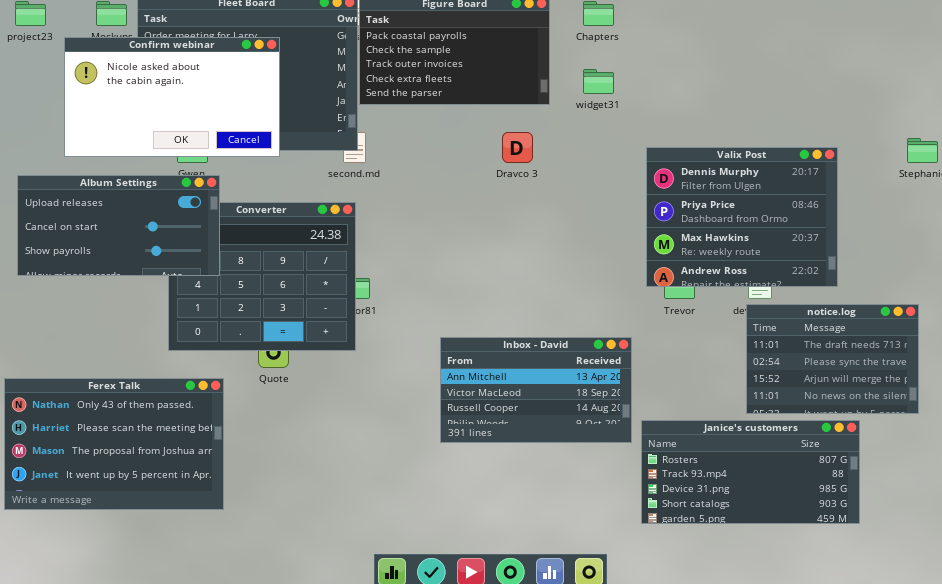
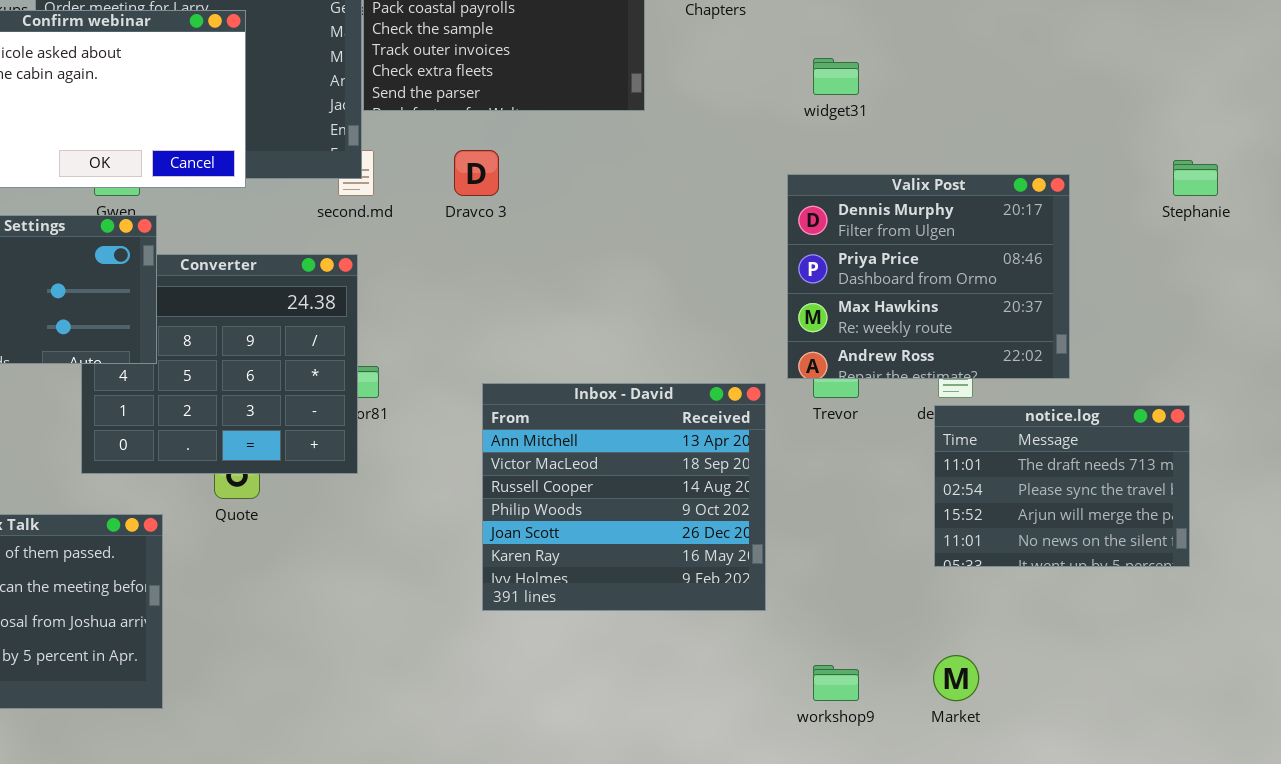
widget31: [583,69,614,94] -> [813,58,859,95], moved
Dravco 3: [502,132,533,163] -> [454,150,499,196], moved
Inbox - David: [440,337,632,443] -> [482,383,766,611], resized
Janice's customers: [641,420,860,524] -> none, closed

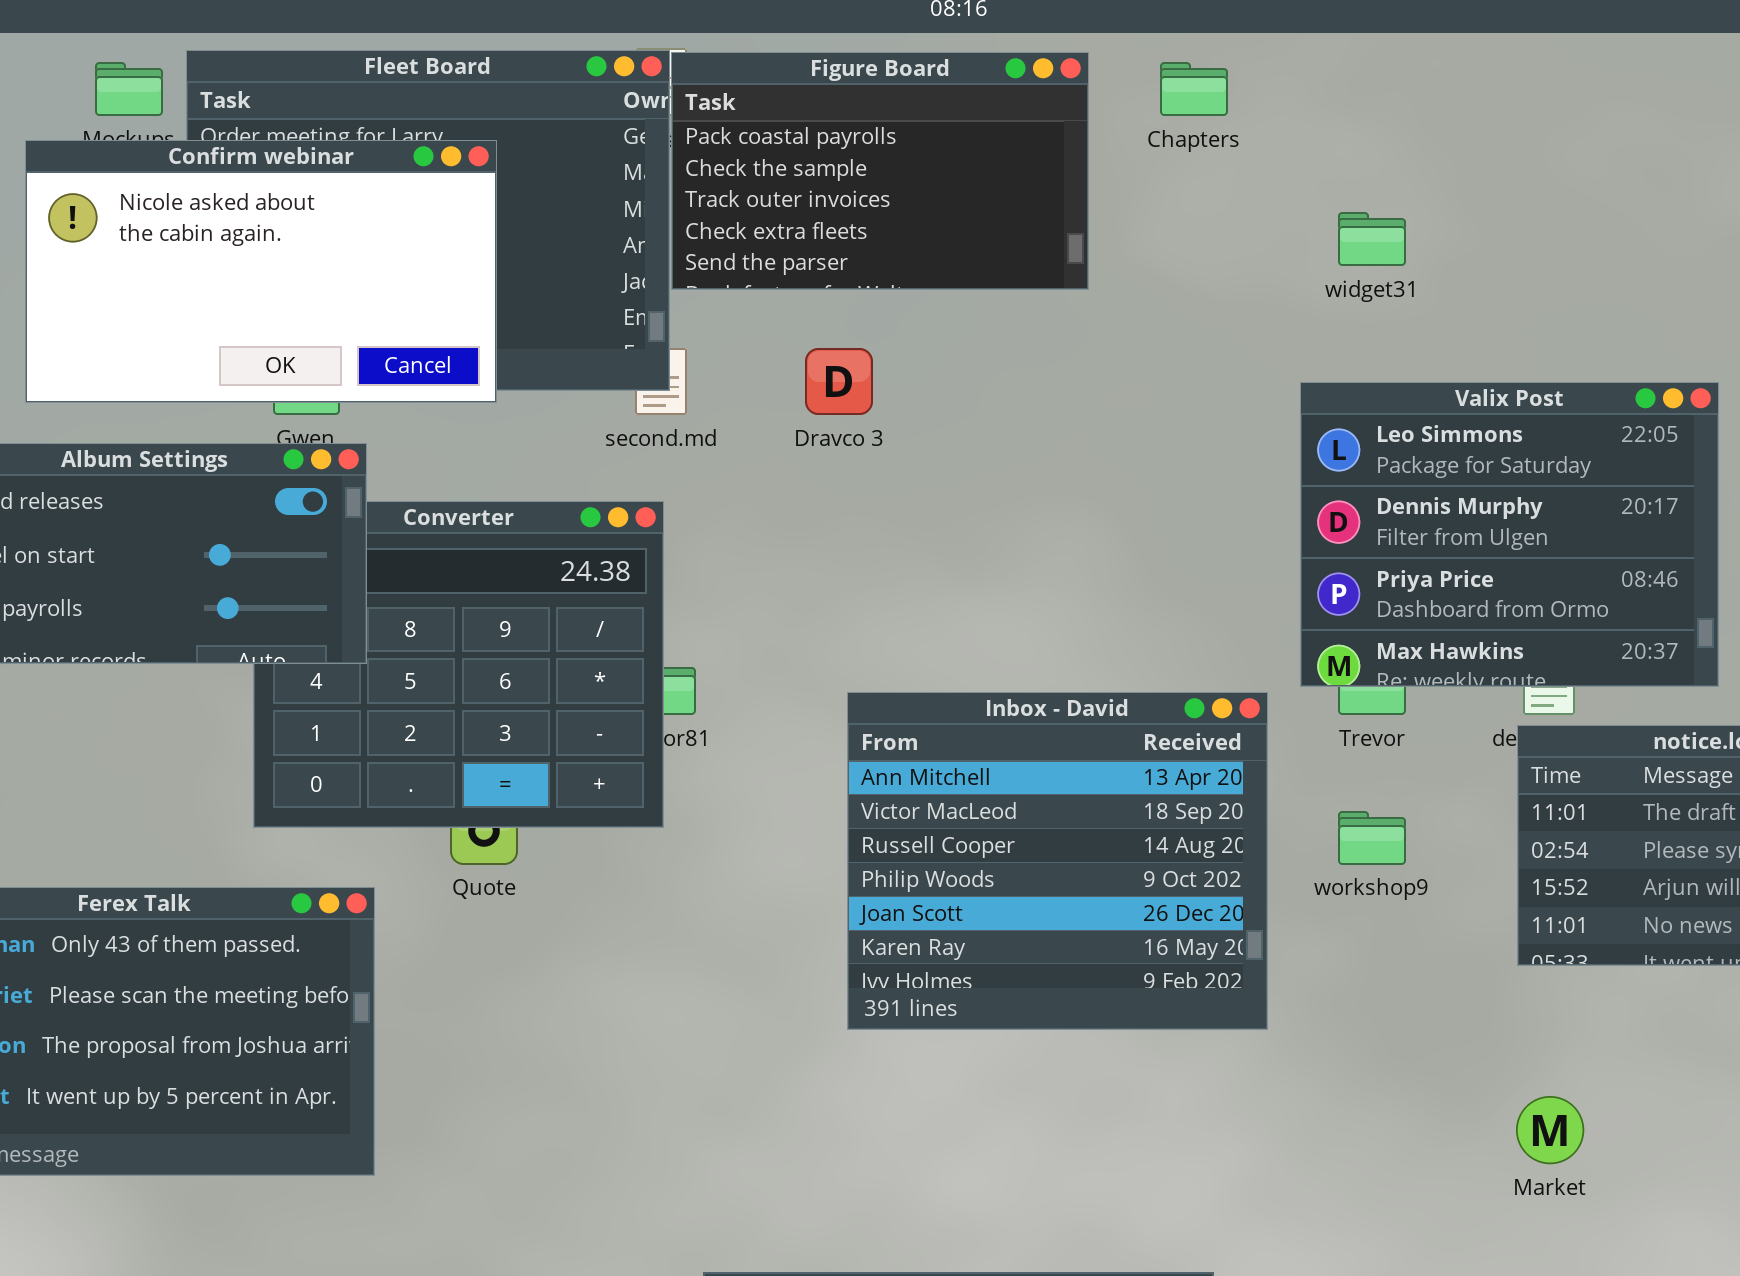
Valix Post: [787,174,1070,379] -> [1300,382,1719,687], scrolled up 1 row
workshop9: [813,665,859,701] -> [1338,811,1406,865], moved

